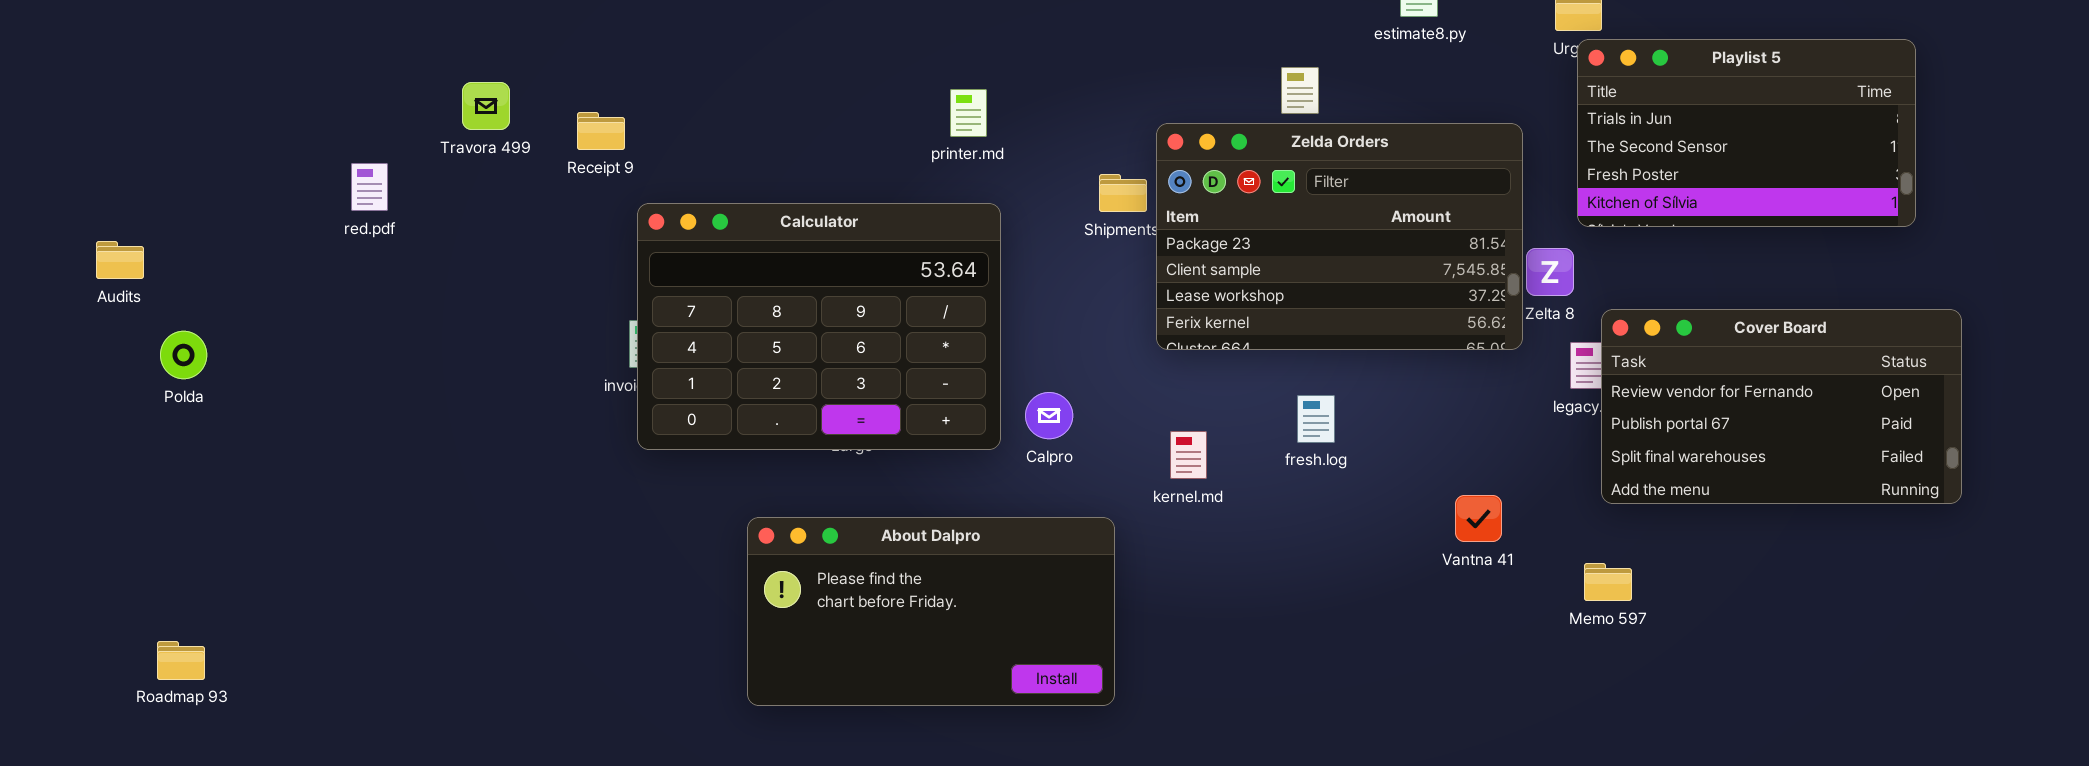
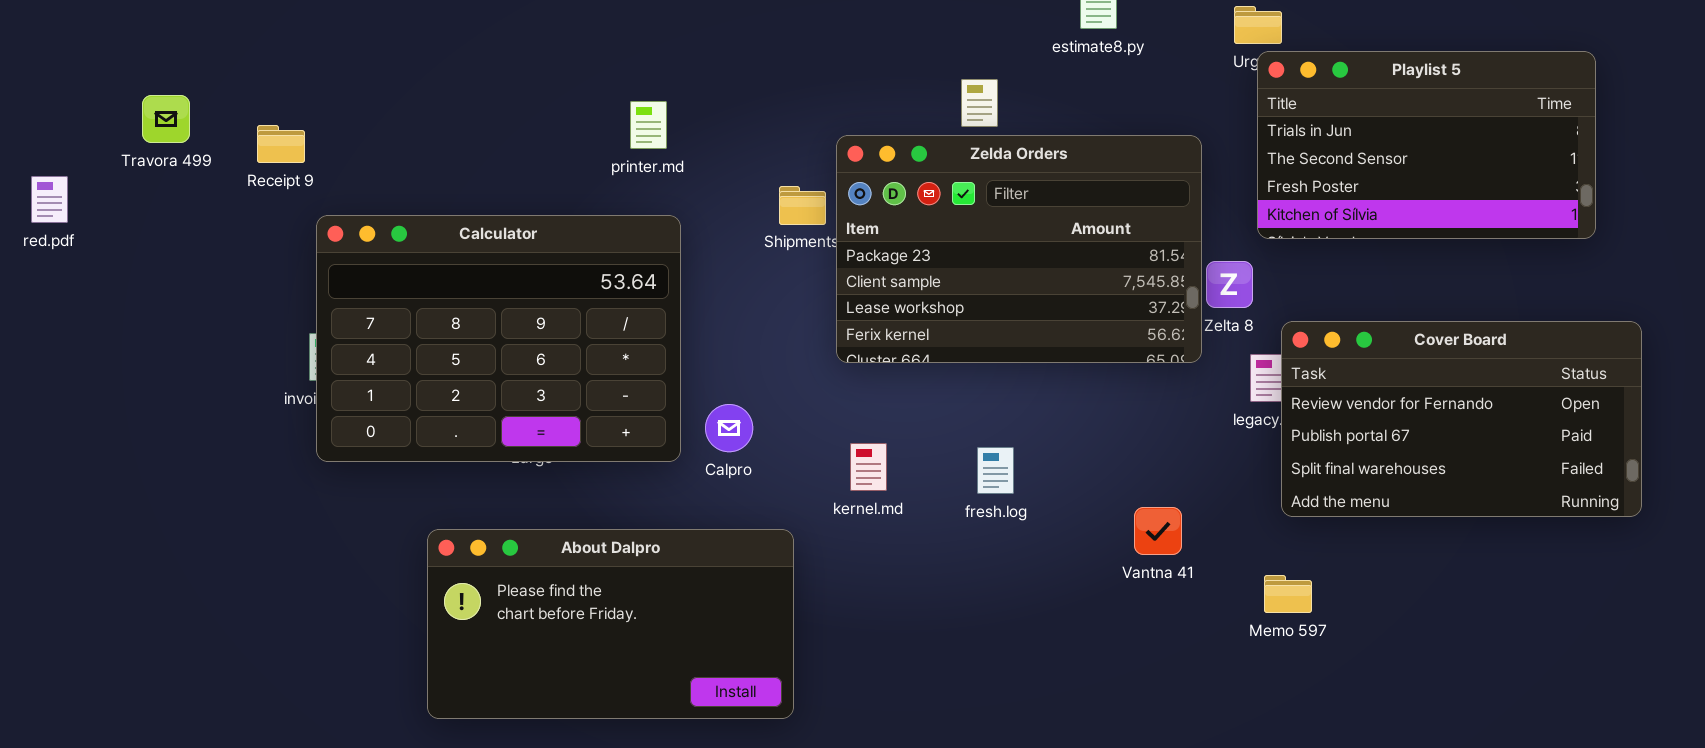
fresh.log: [1297,395,1335,443] -> [977,447,1014,494], moved

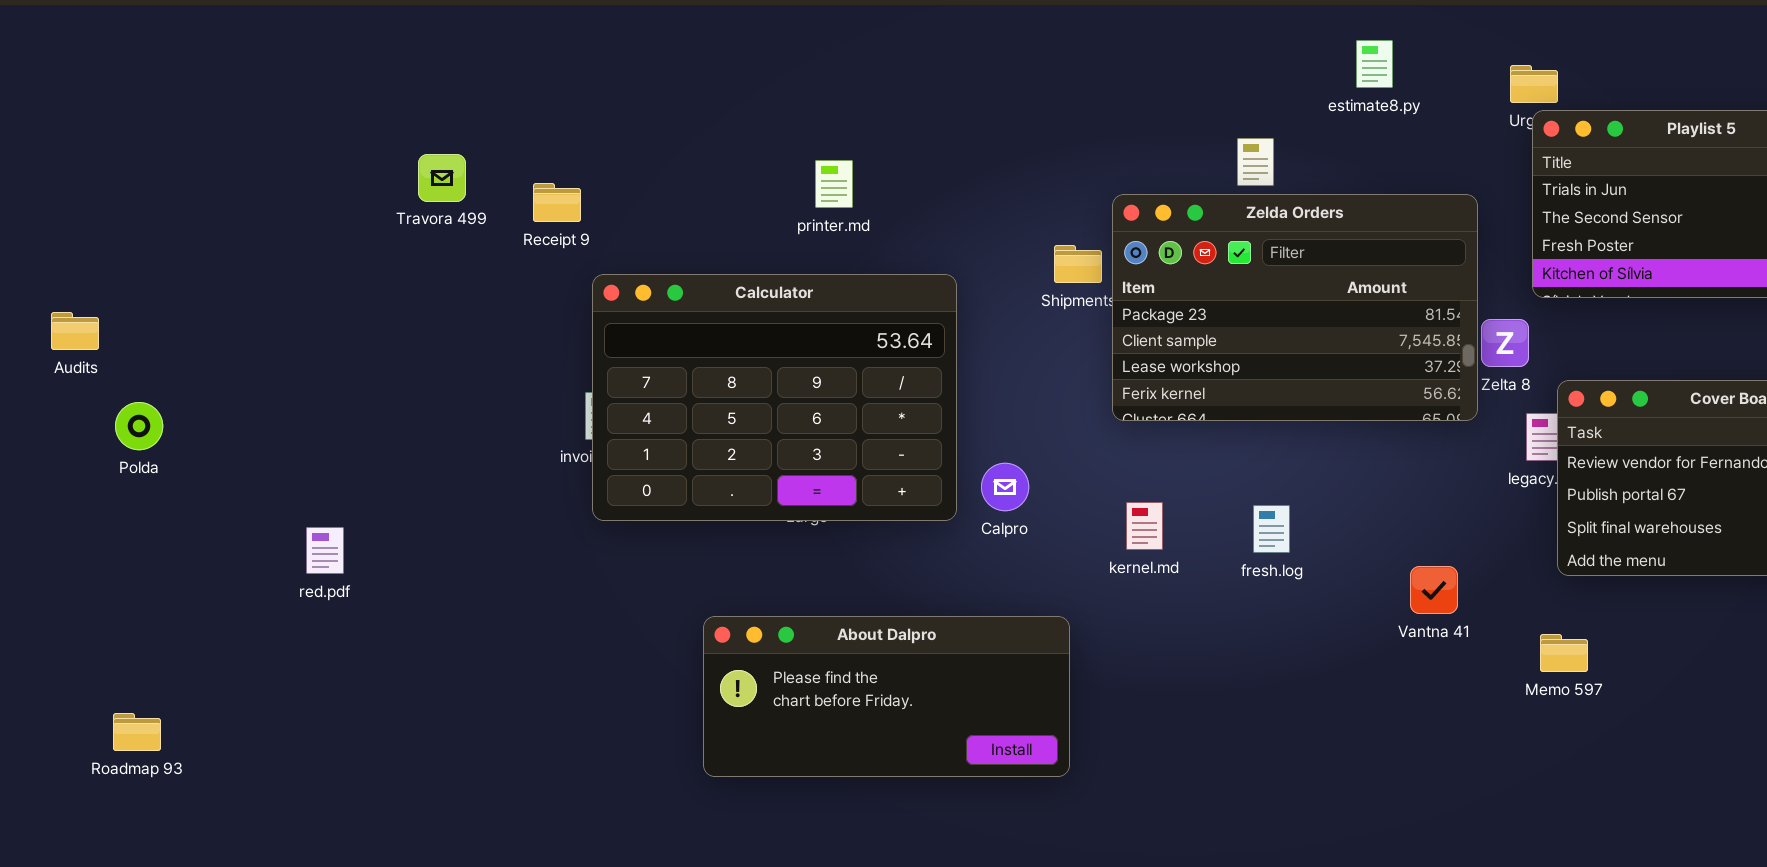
printer.md: [630,101,667,149] -> [815,160,853,208], moved
red.pdf: [31,176,68,223] -> [306,527,344,574], moved
About Dalpro: [427,529,794,719] -> [703,616,1070,777], resized

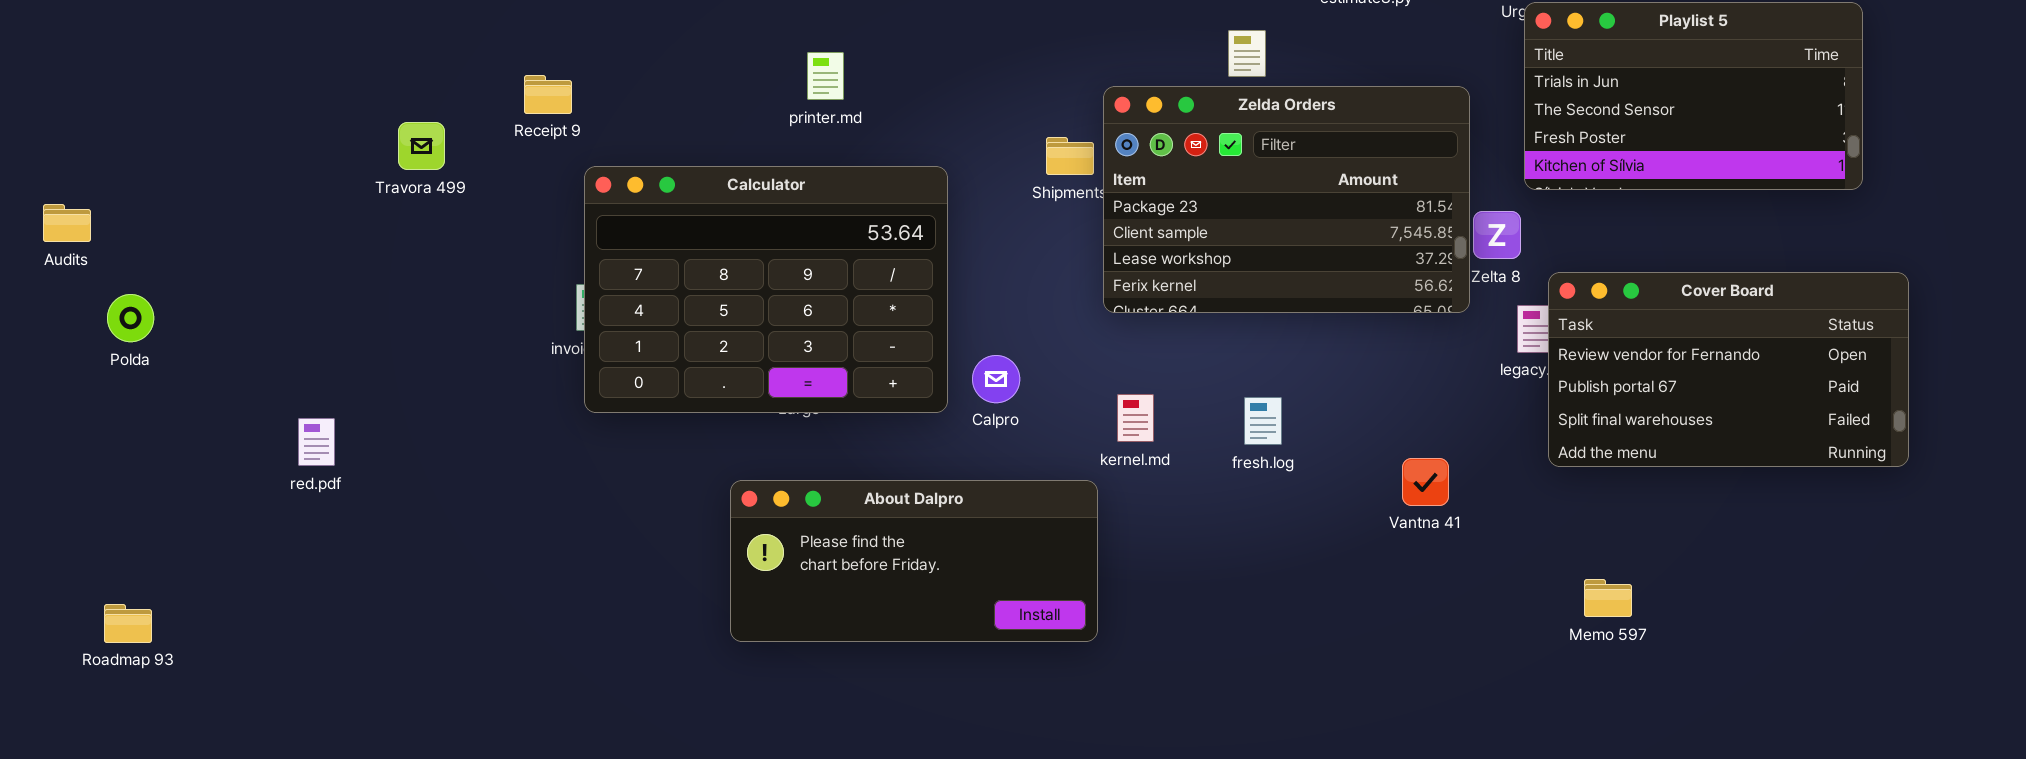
Travora 499: [418,154,466,202] -> [398,122,445,170], moved
About Dalpro: [703,616,1070,777] -> [730,480,1098,642], moved
Memo 597: [1540,634,1588,672] -> [1584,579,1632,617], moved

